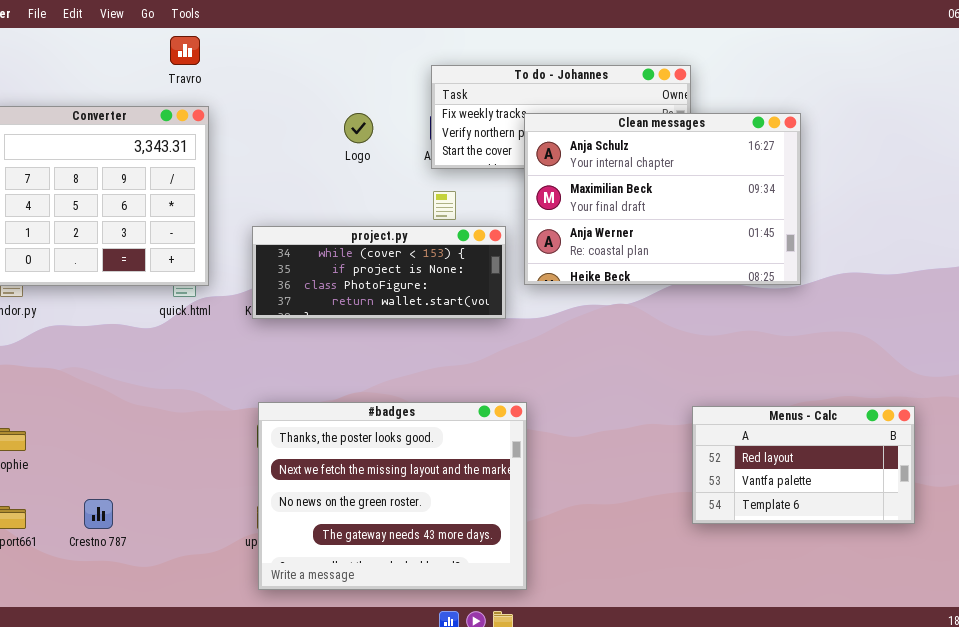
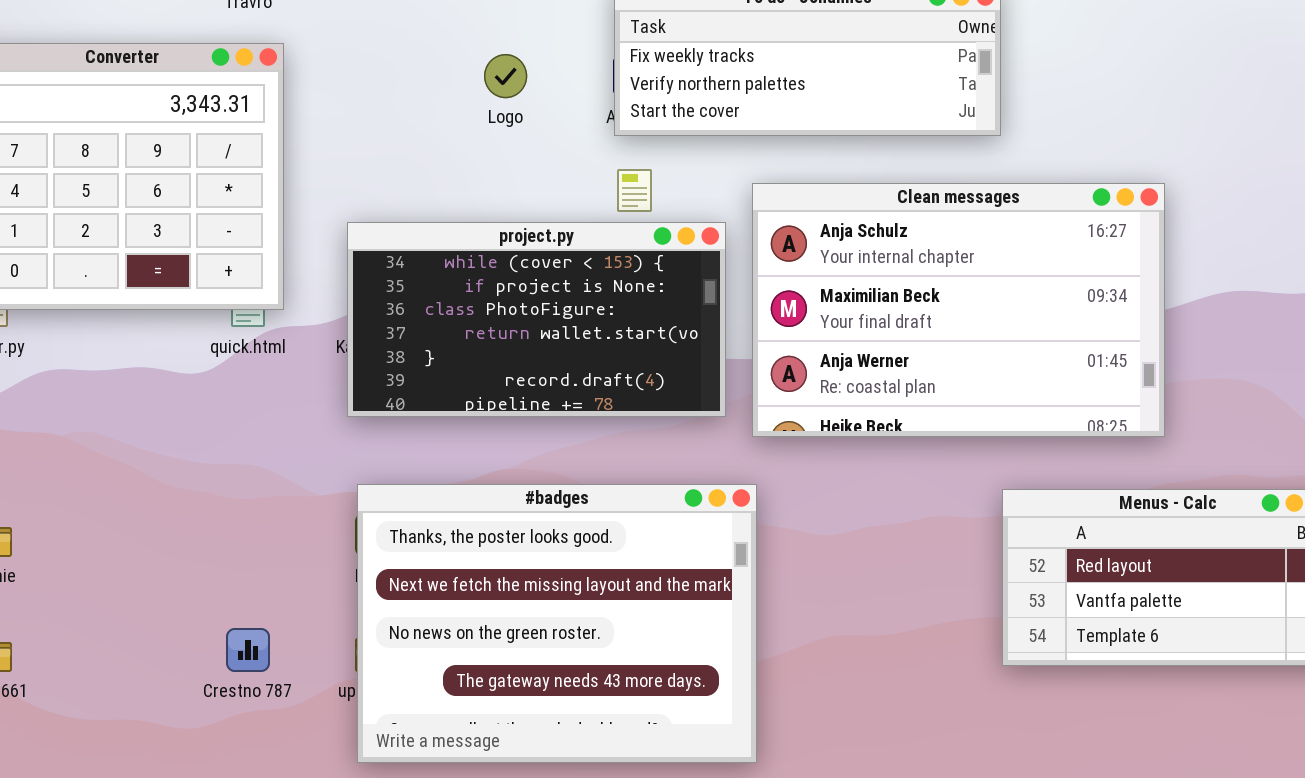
Clean messages: [524,113,801,285] -> [752,183,1165,437], moved
project.py: [252,226,506,319] -> [347,222,726,417], resized
Crestno 787: [84,499,113,529] -> [226,628,270,672], moved

